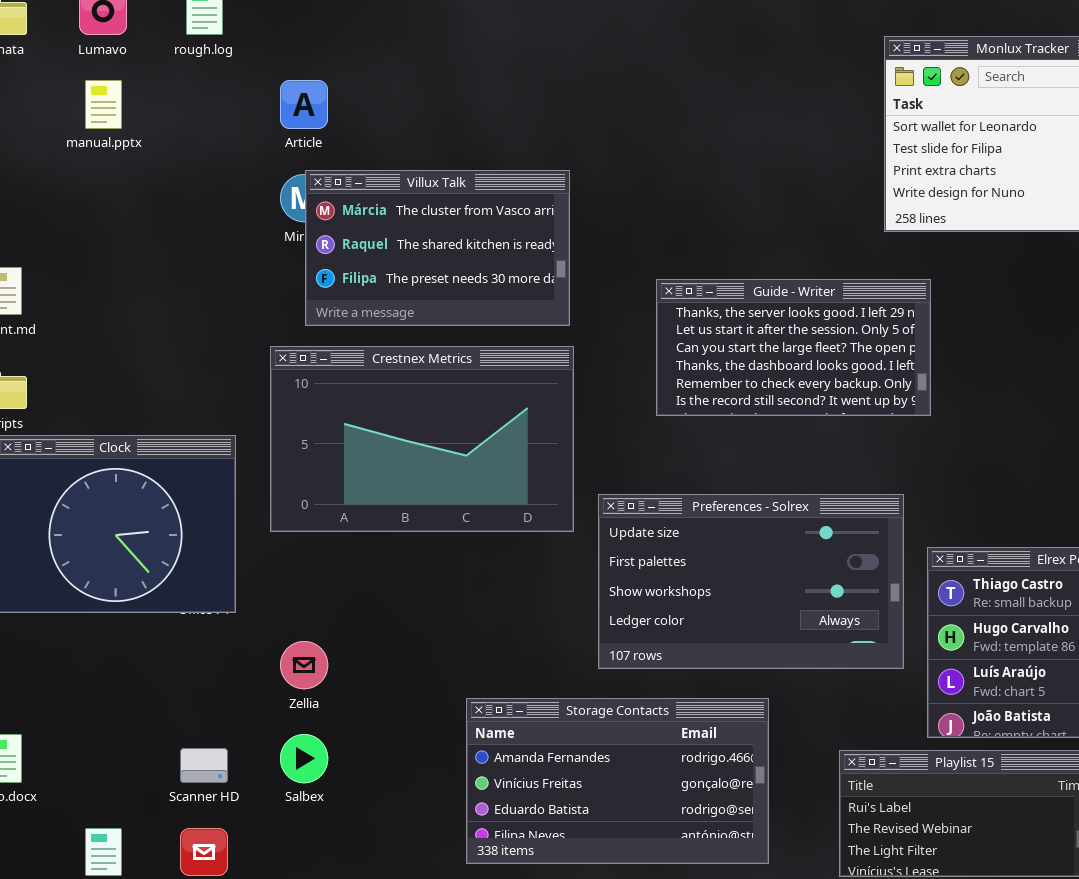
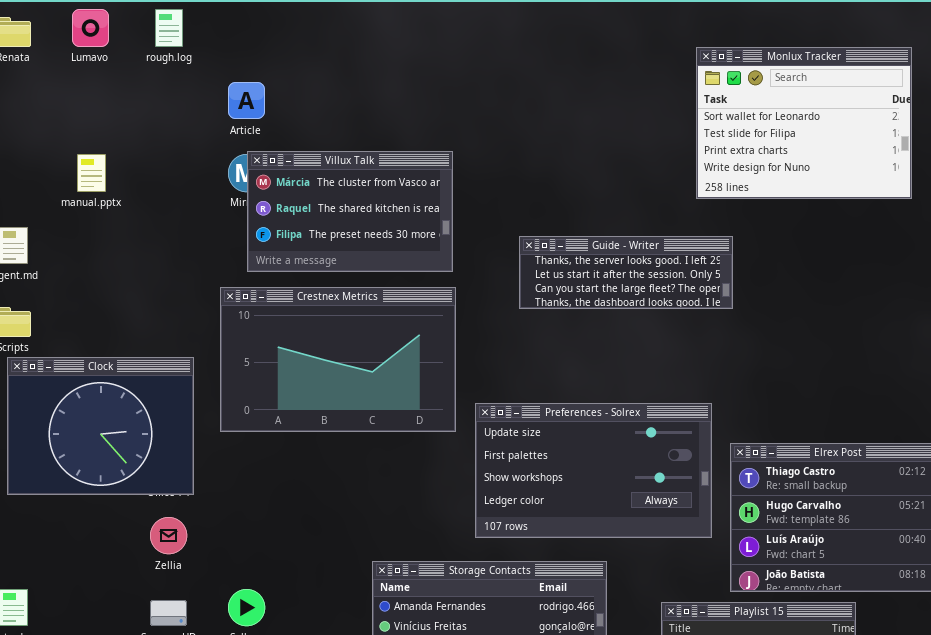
manual.pptx: [85,80,122,129] -> [77,154,106,192], moved
Guide - Writer: [656,279,931,416] -> [519,236,733,309], resized
Zellia: [280,641,328,689] -> [150,517,187,554], moved

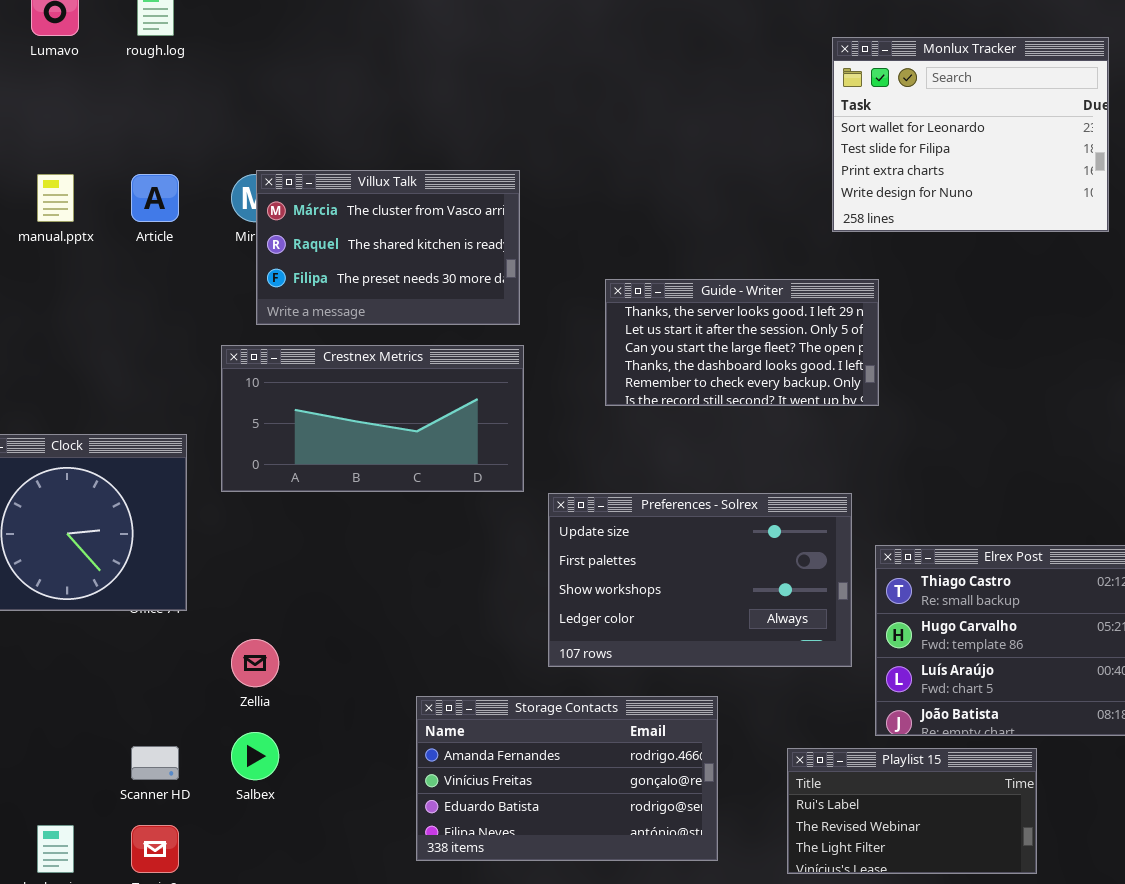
Article: [228,82,265,119] -> [131,174,179,222], moved
Guide - Writer: [519,236,733,309] -> [605,279,879,406], resized
Crestnex Metrics: [220,287,456,432] -> [221,345,524,492], resized
Zellia: [150,517,187,554] -> [231,639,279,687], moved

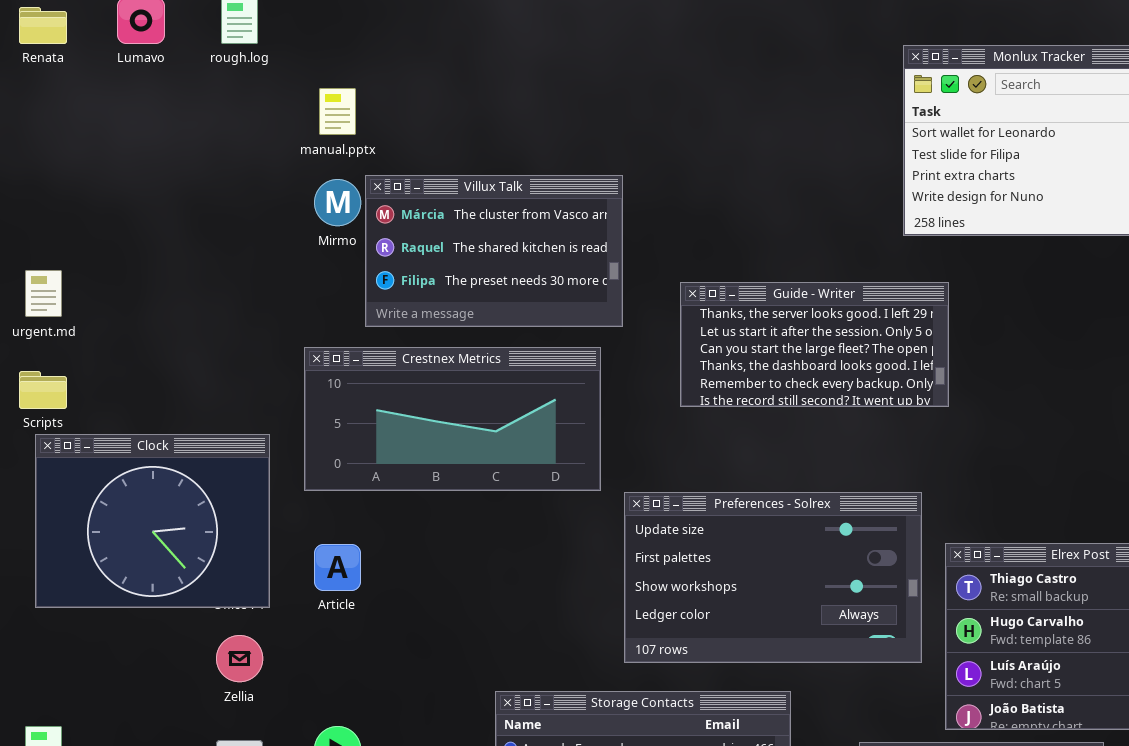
Villux Talk: [256,170,520,325] -> [365,175,623,327], moved
manual.pptx: [37,174,74,222] -> [319,88,356,135], moved
Article: [131,174,179,222] -> [314,544,361,591], moved
Zellia: [231,639,279,687] -> [216,635,263,682], moved

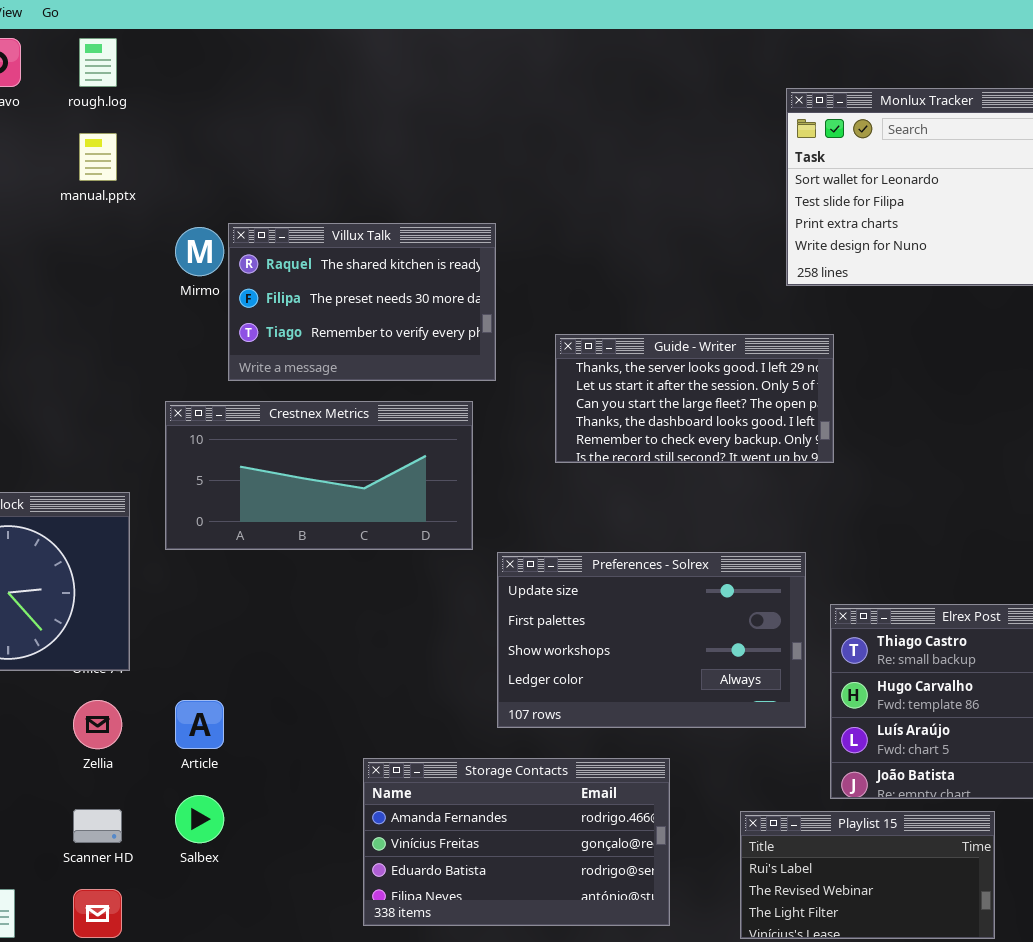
manual.pptx: [319,88,356,135] -> [79,133,117,181], moved
Villux Talk: [365,175,623,327] -> [228,223,496,381], scrolled down 1 row
Article: [314,544,361,591] -> [175,700,224,749], moved

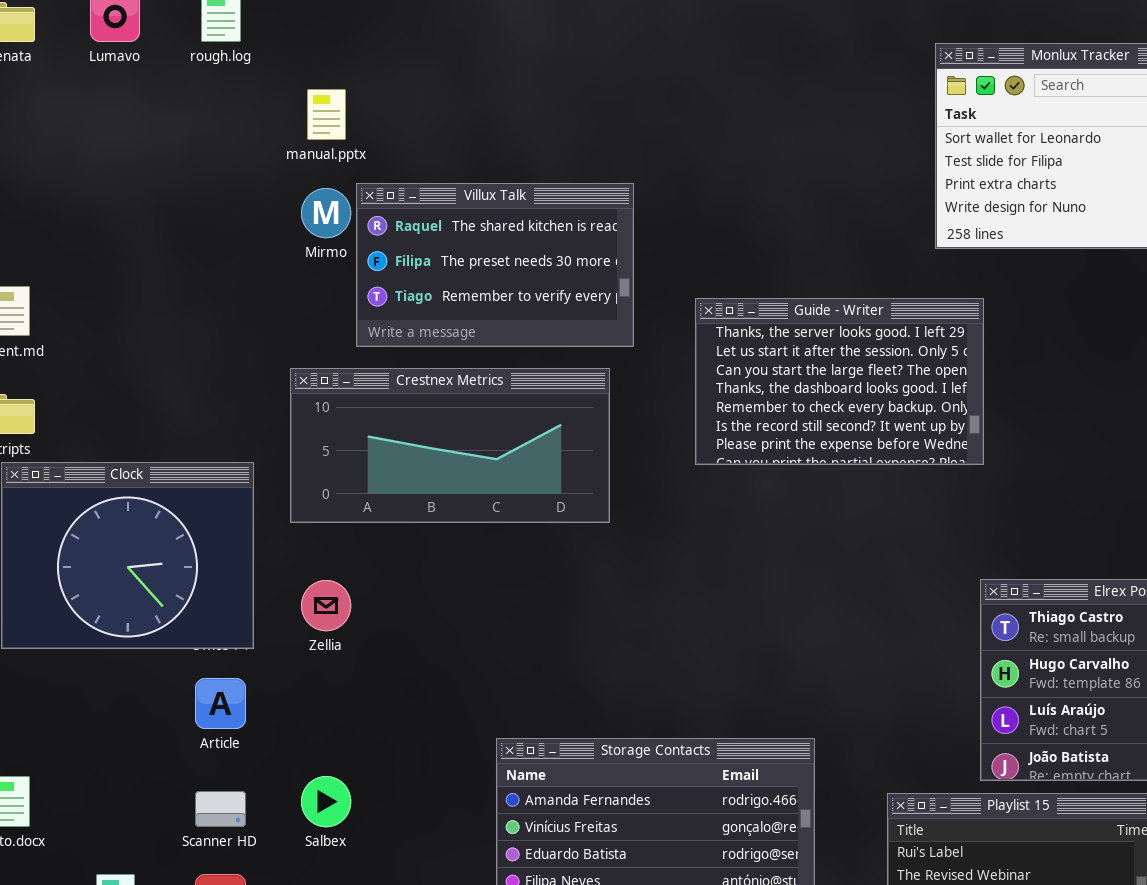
manual.pptx: [79,133,117,181] -> [307,89,346,140], moved
Guide - Writer: [555,334,834,463] -> [695,298,984,465], resized
Preferences - Solrex: [497,552,806,728] -> none, closed
Zellia: [73,700,122,749] -> [301,580,351,631], moved
Article: [175,700,224,749] -> [195,678,246,729], moved

